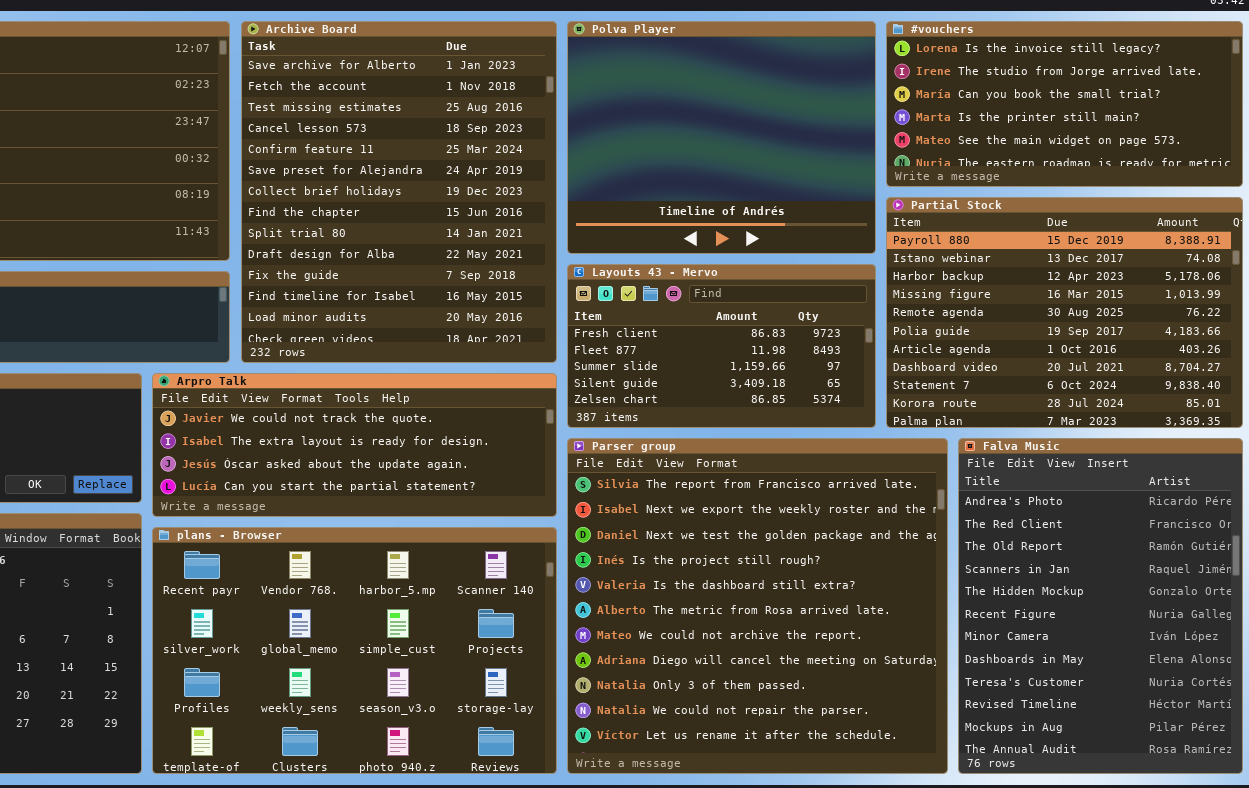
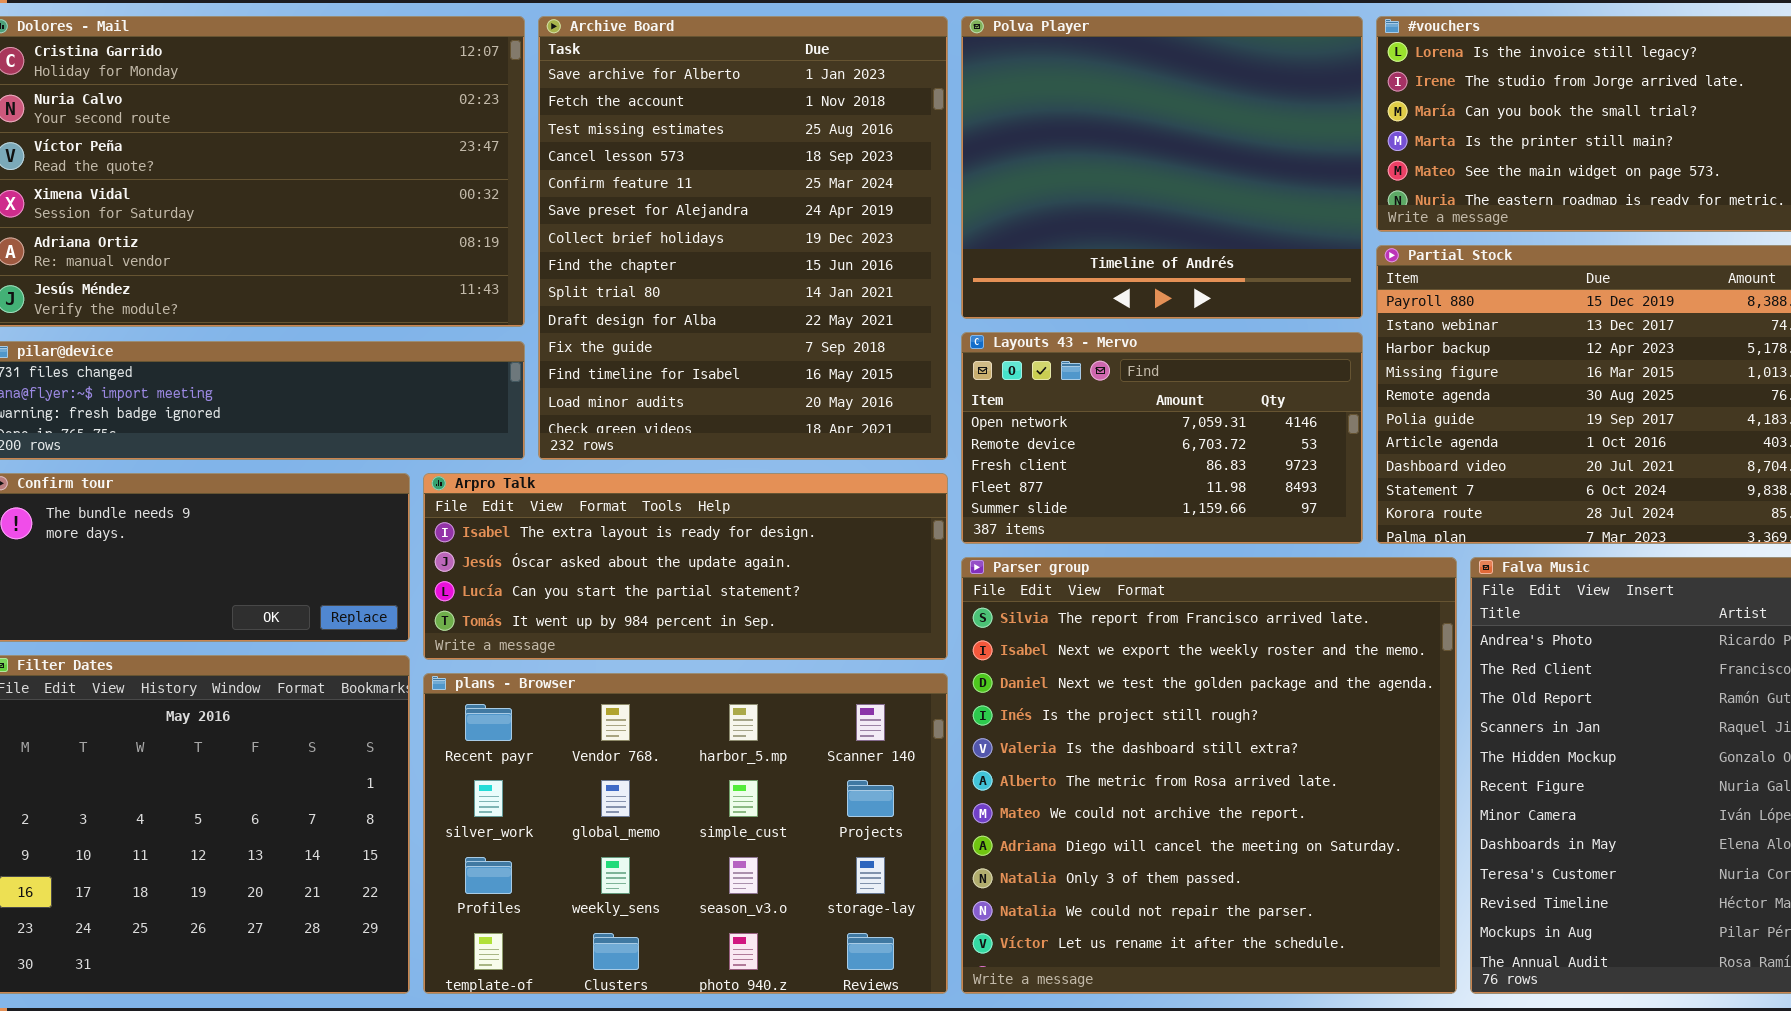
Layouts 43 - Mervo: [567,264,876,428] -> [961,332,1363,544], scrolled up 2 rows
Arpro Talk: [152,373,557,517] -> [423,473,948,660], scrolled down 1 row

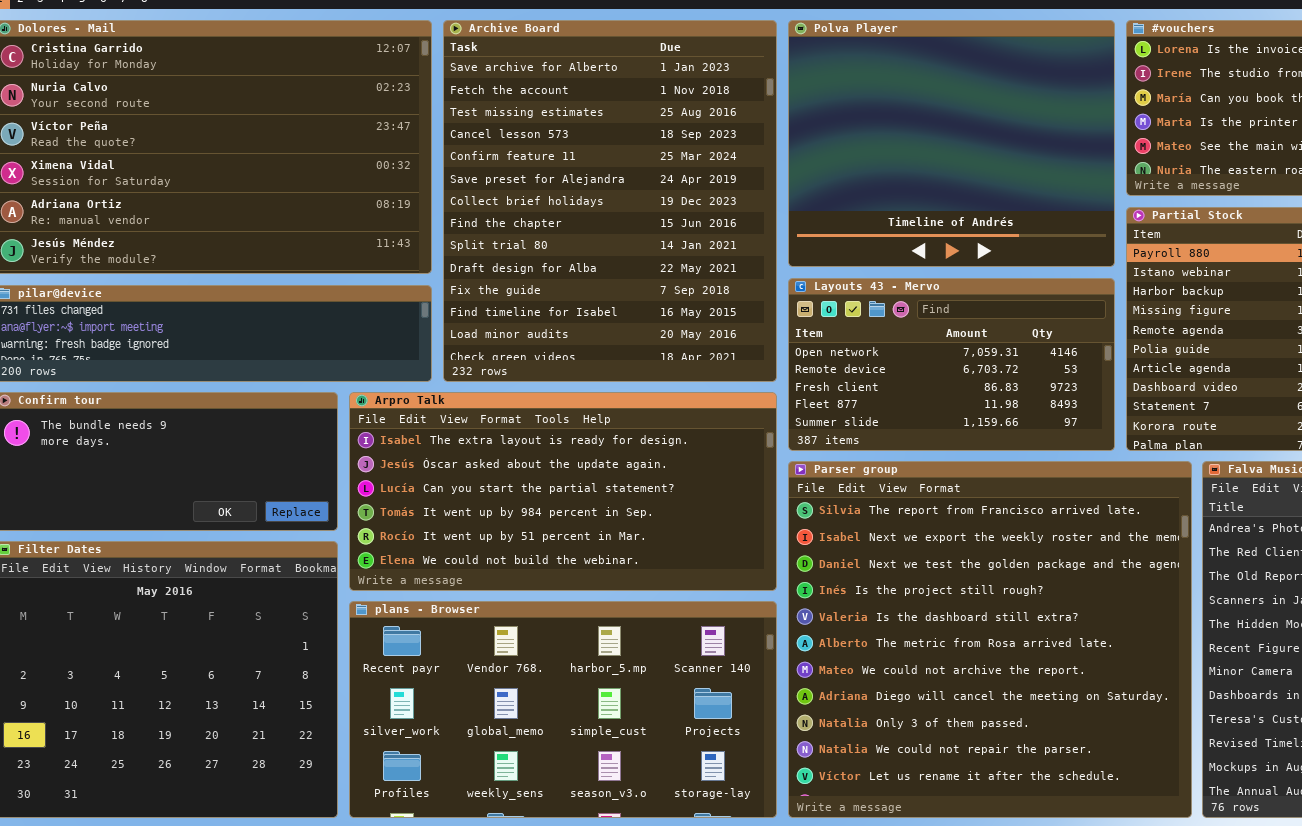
Arpro Talk: [423,473,948,660] -> [349,392,777,591], resized
plans - Browser: [423,673,948,994] -> [349,601,777,818], resized

